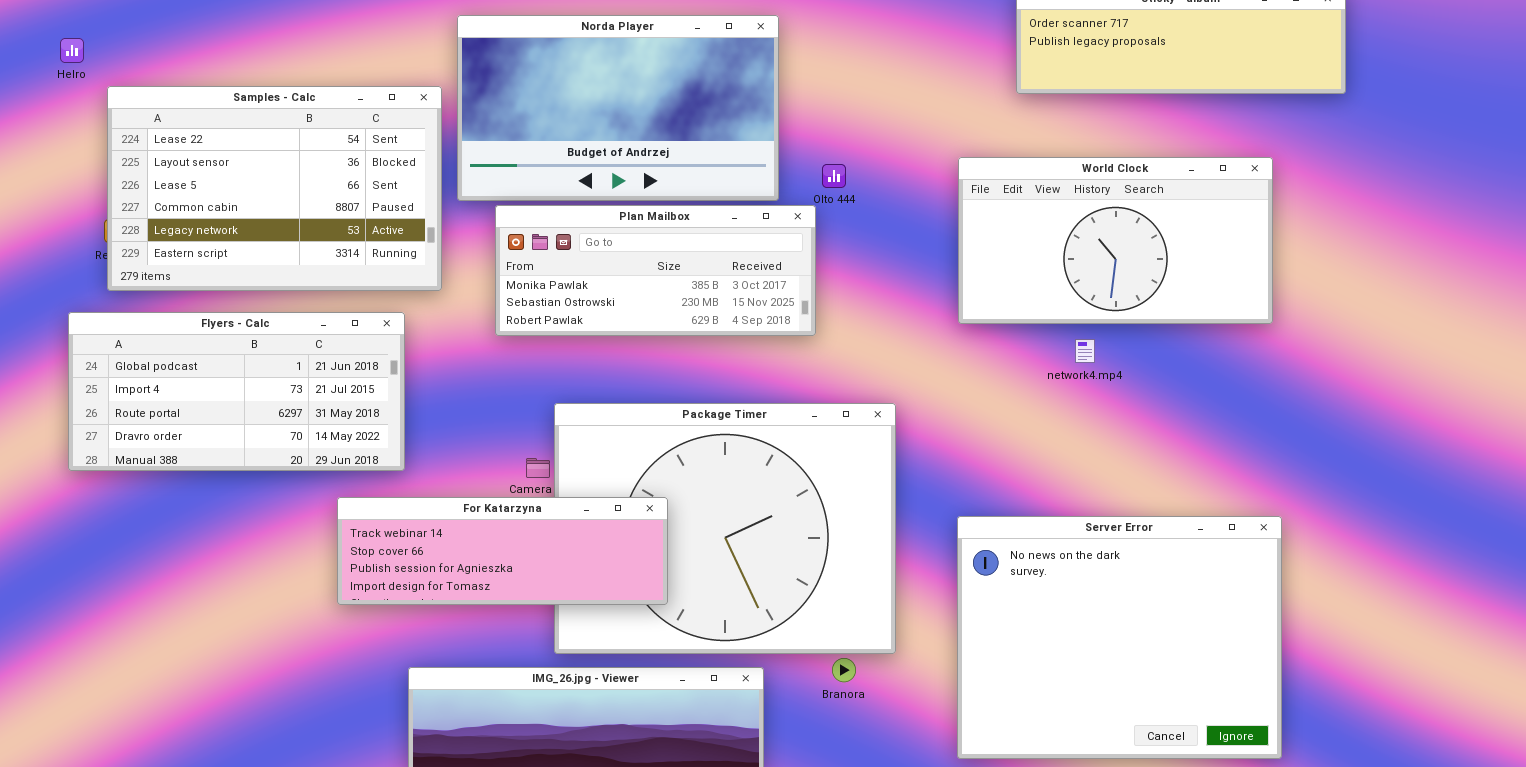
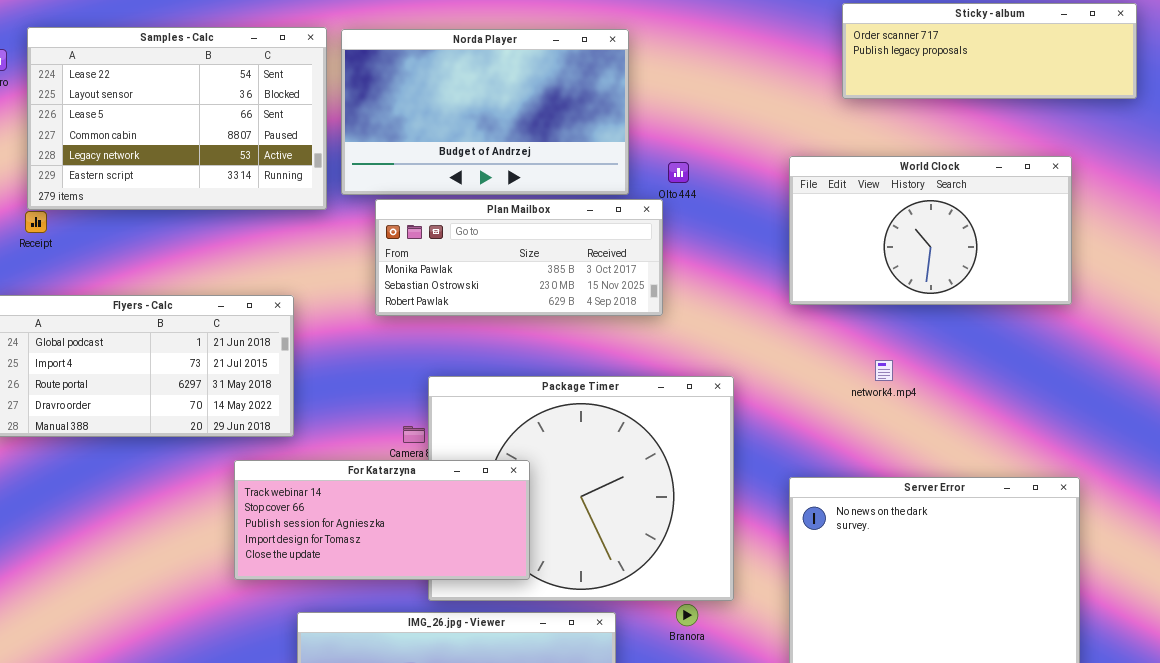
Samples - Calc: [107,86,442,291] -> [27,27,327,210], moved
network4.mp4: [1075,339,1095,363] -> [875,360,893,381], moved
For Katarzyna: [337,497,668,605] -> [234,460,530,580], resized

